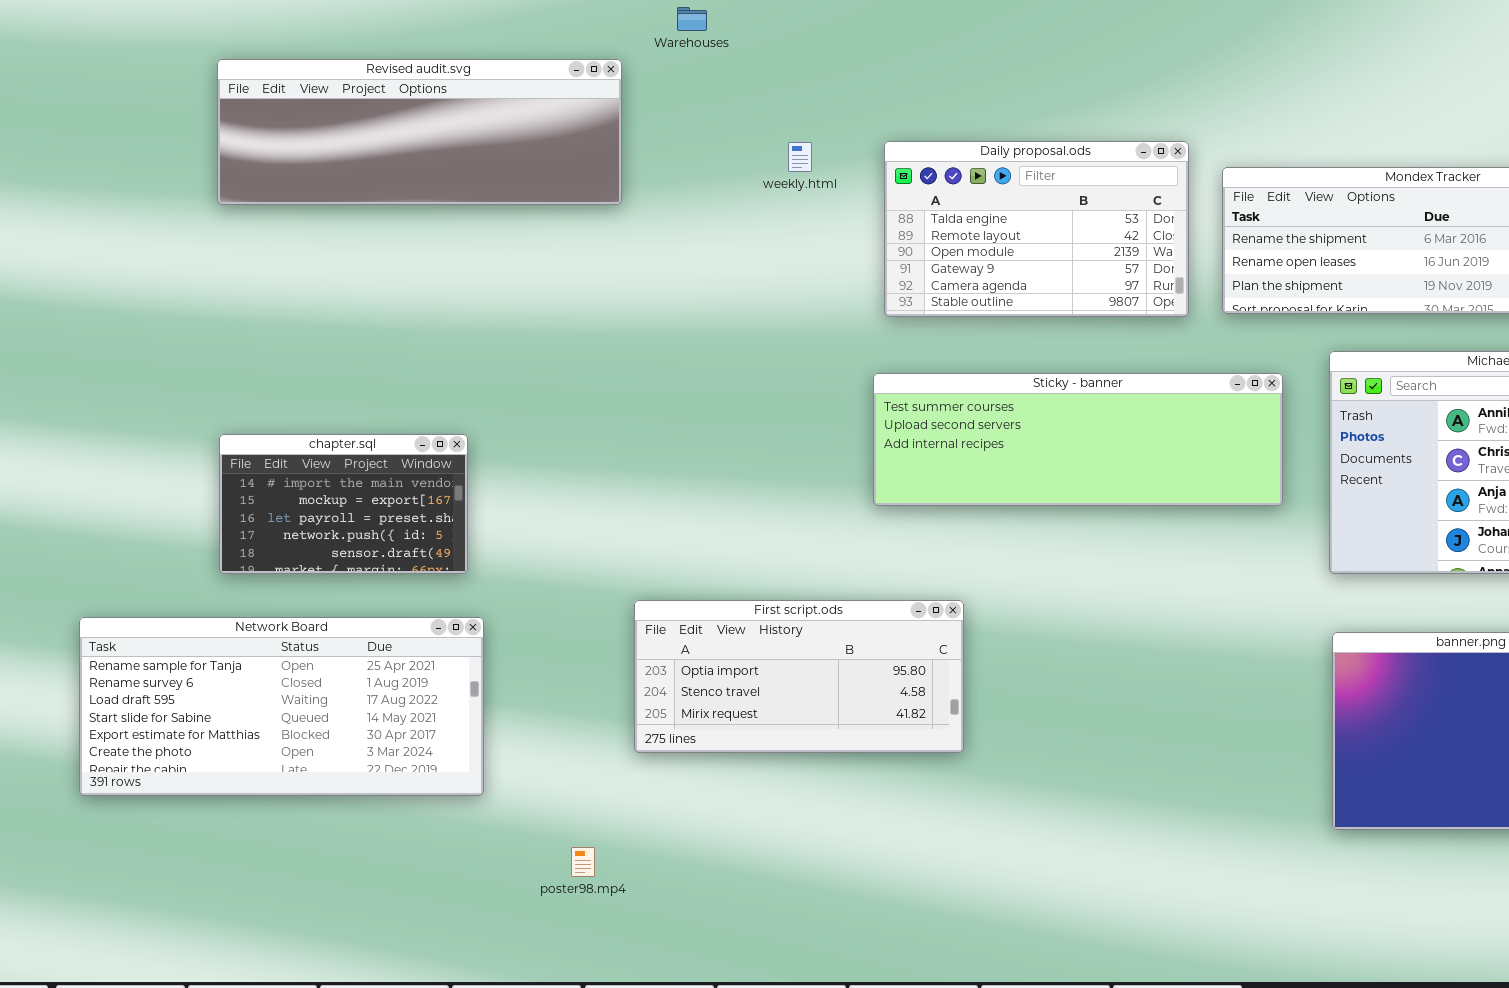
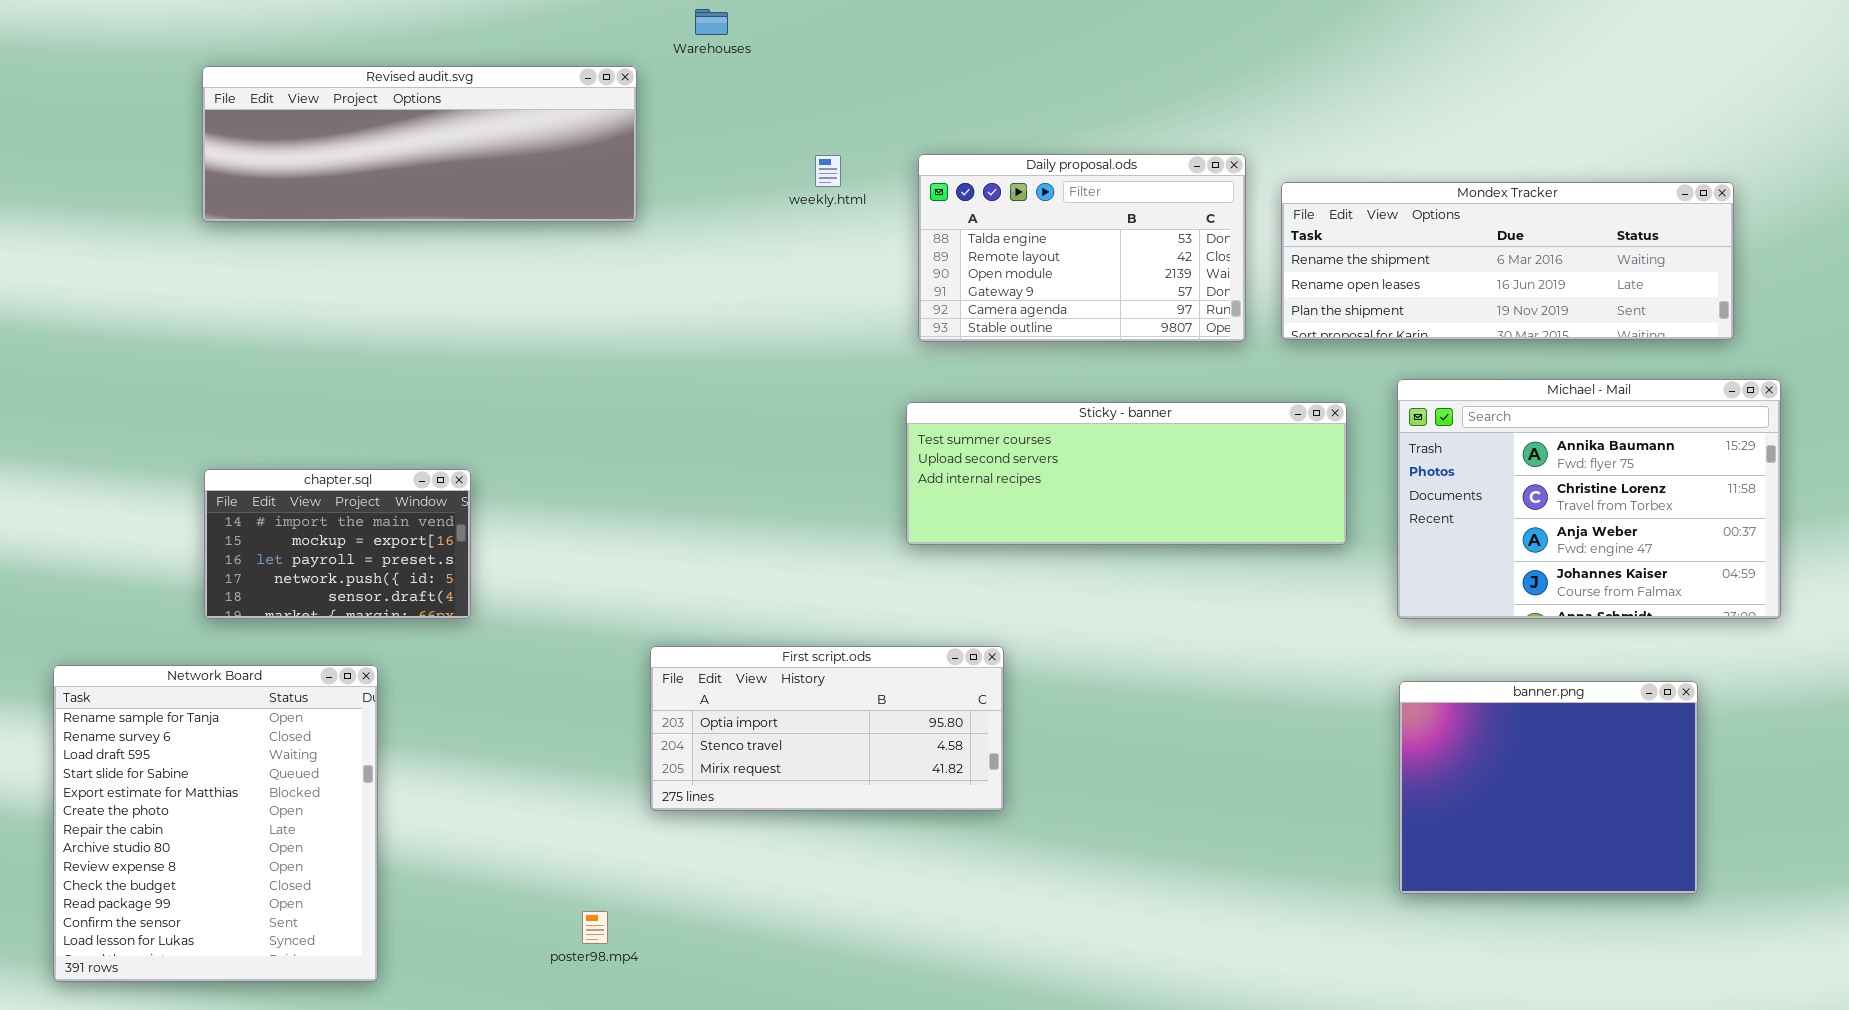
Network Board: [79,617,484,796] -> [53,665,378,982], resized

